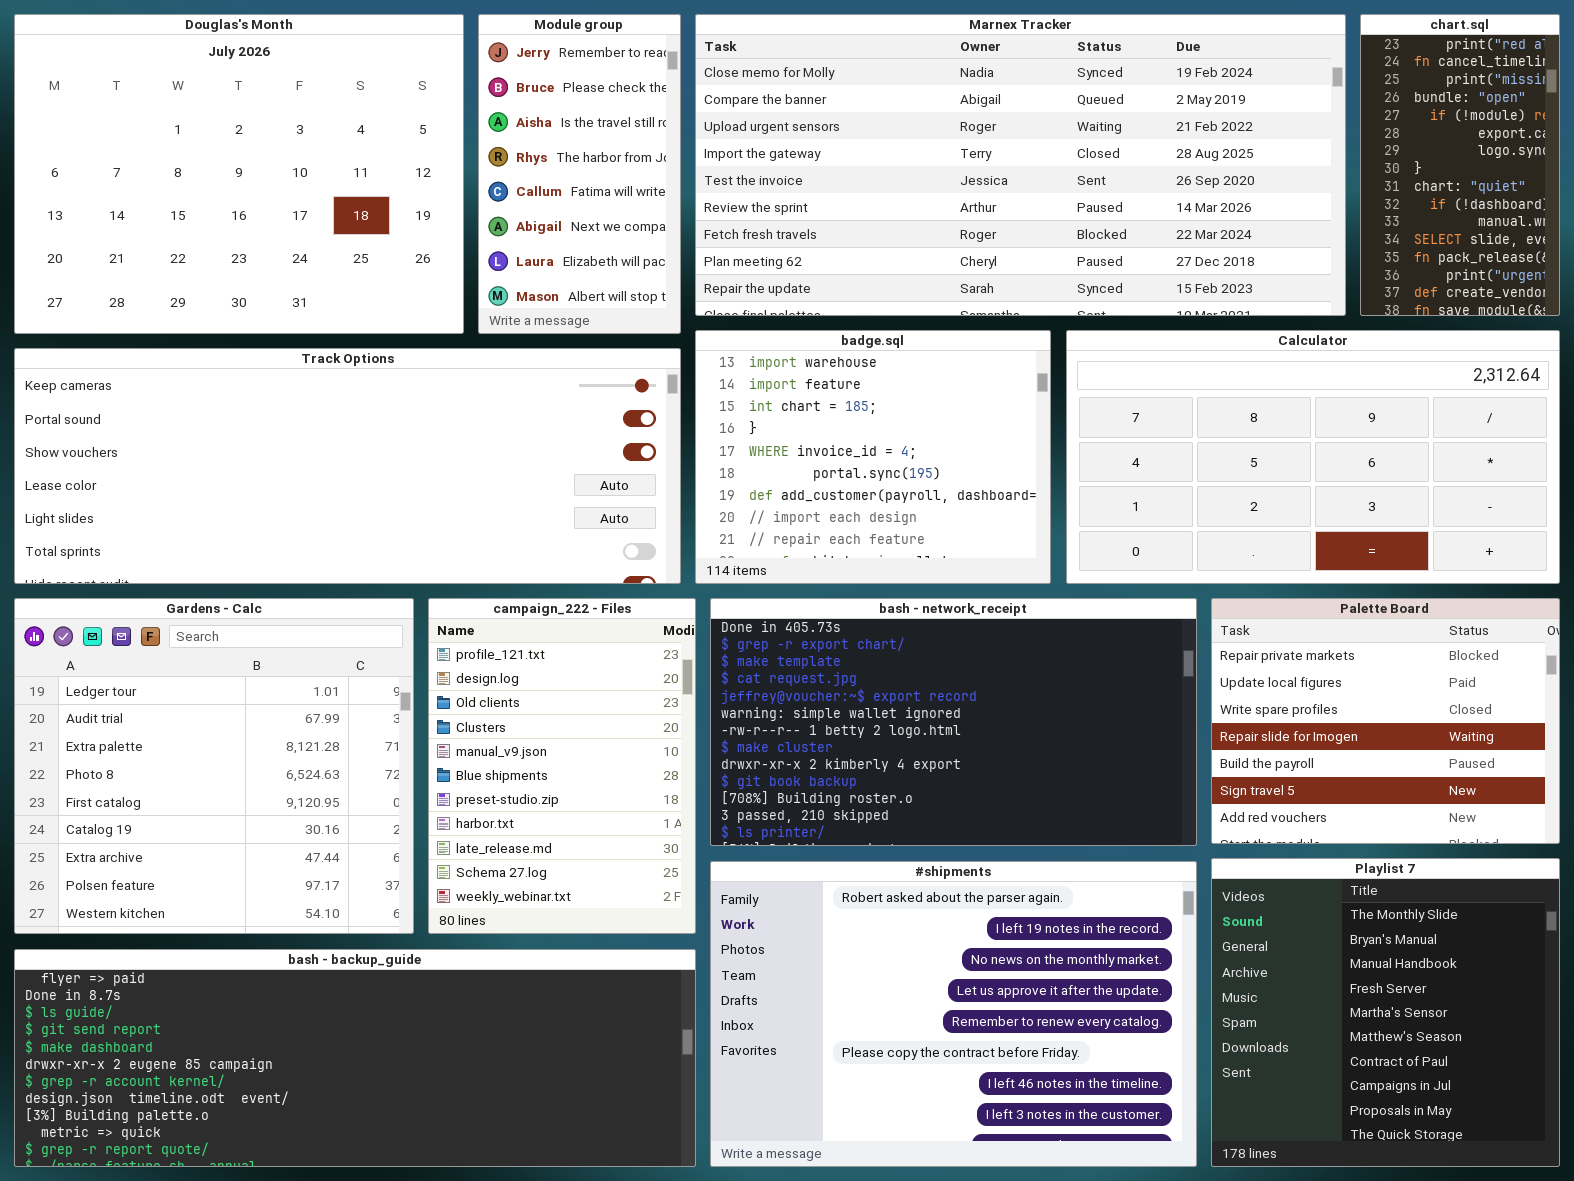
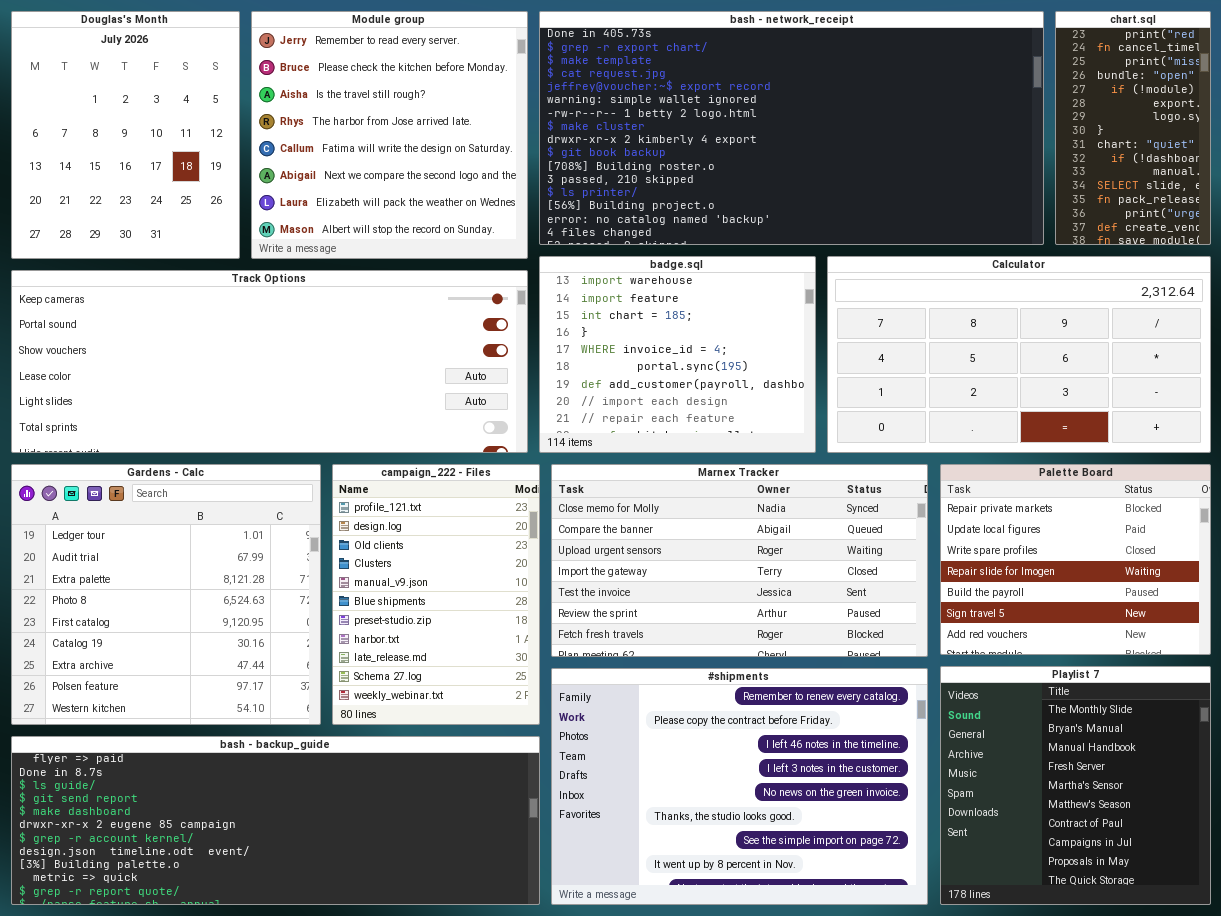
Douglas's Month: [14,14,464,334] -> [11,11,240,259], resized
Module group: [478,14,681,334] -> [251,11,528,259], resized
Marnex Tracker: [695,14,1346,316] -> [551,464,928,657], moved, resized
bash - network_receipt: [710,598,1197,846] -> [539,11,1044,245], moved, resized
#shipments: [710,861,1197,1167] -> [551,668,928,905], scrolled down 4 rows

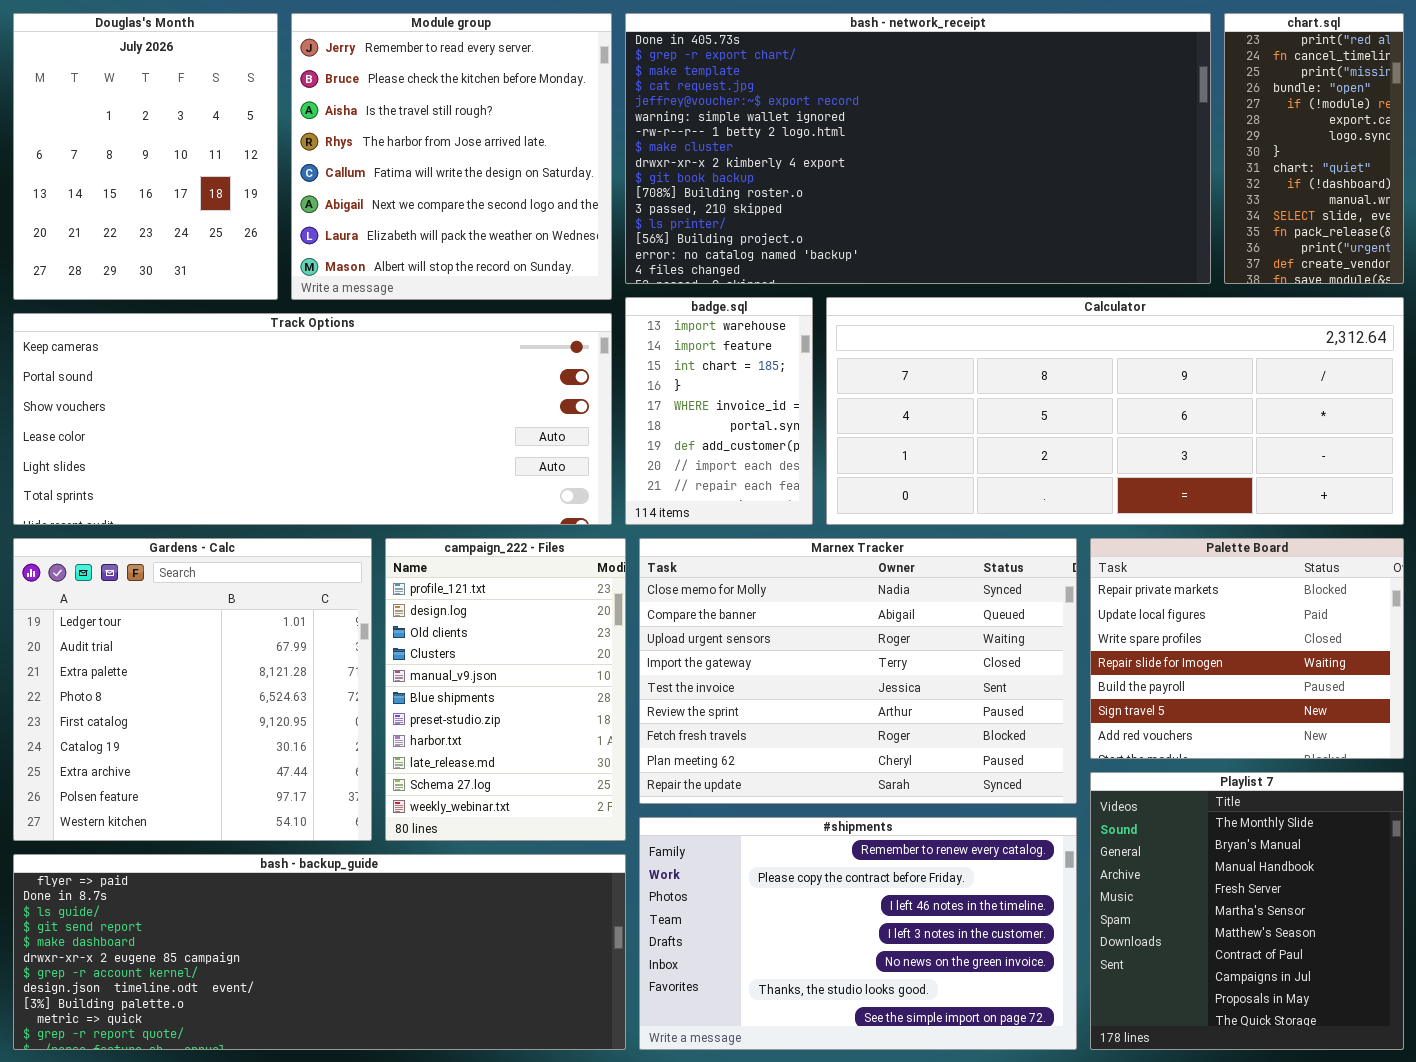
badge.sql: [539,256,816,453] -> [625,297,813,525], resized
Calculator: [827,256,1211,453] -> [826,297,1404,525], resized
Marnex Tracker: [551,464,928,657] -> [639,538,1077,804], resized
#shipments: [551,668,928,905] -> [639,817,1077,1050], resized

